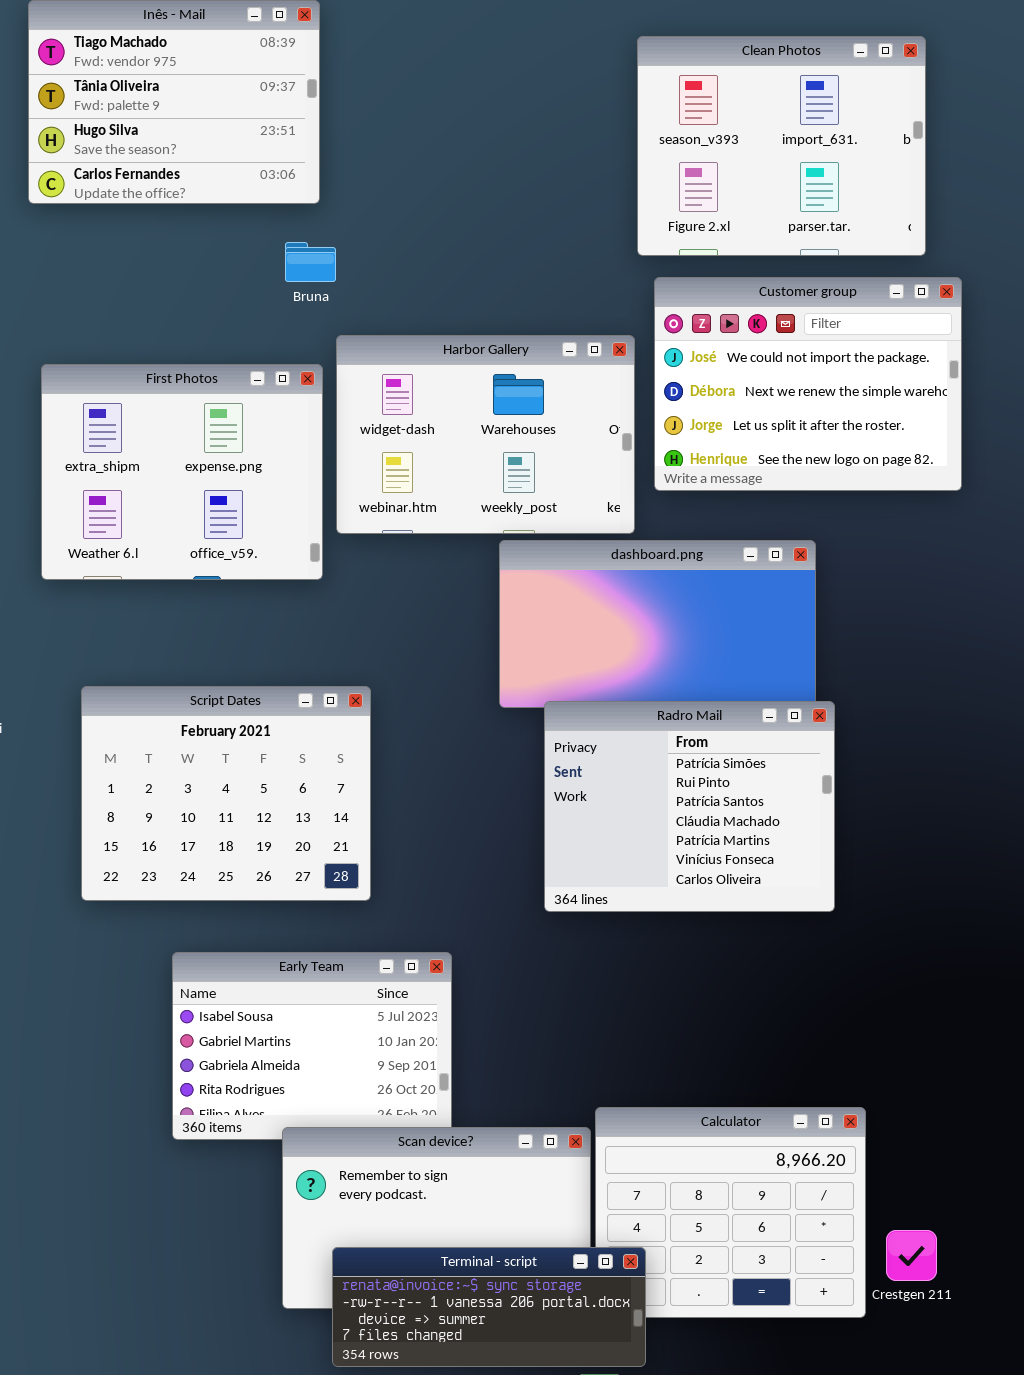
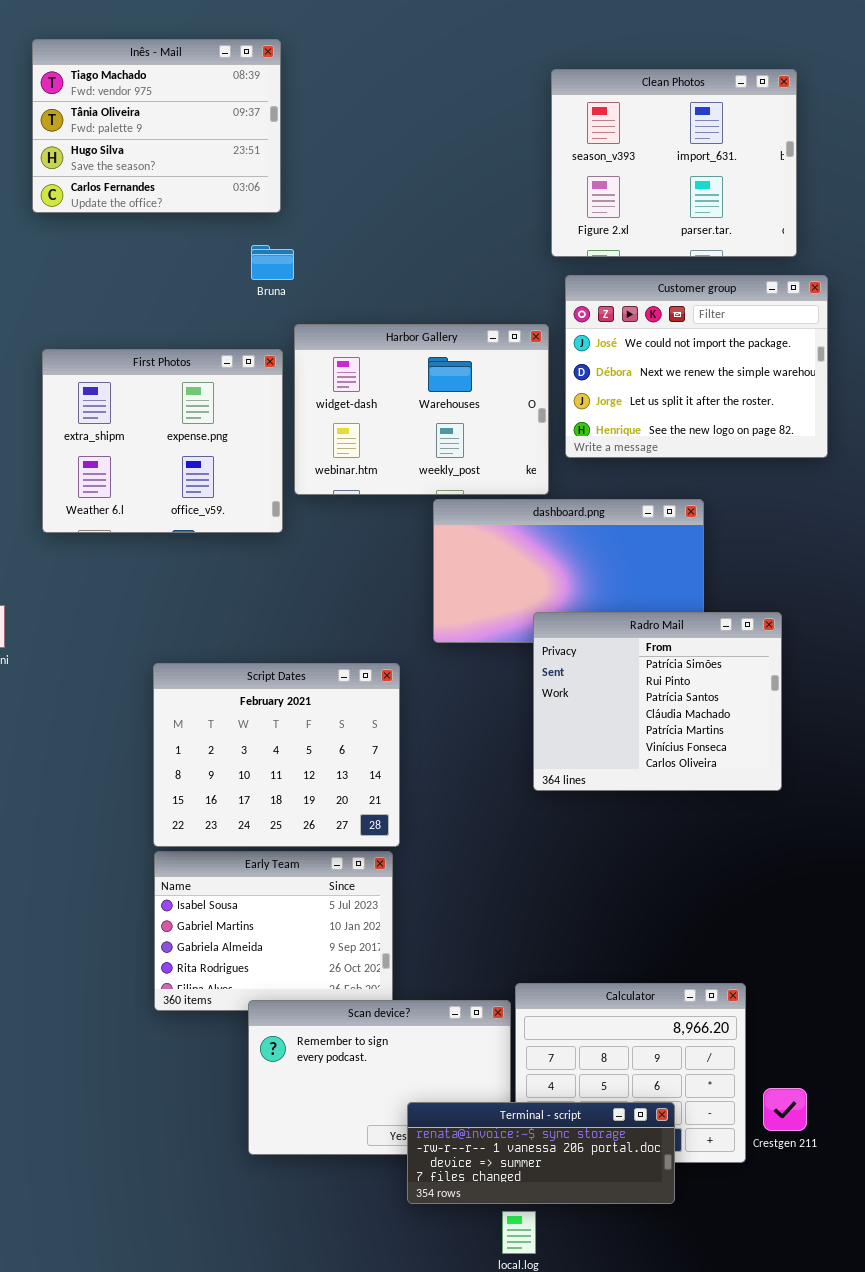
Script Dates: [81,686,371,901] -> [153,663,400,847], moved
Radro Mail: [544,701,835,912] -> [533,612,782,791], moved
Terminal - script: [332,1247,646,1367] -> [407,1102,675,1204], moved

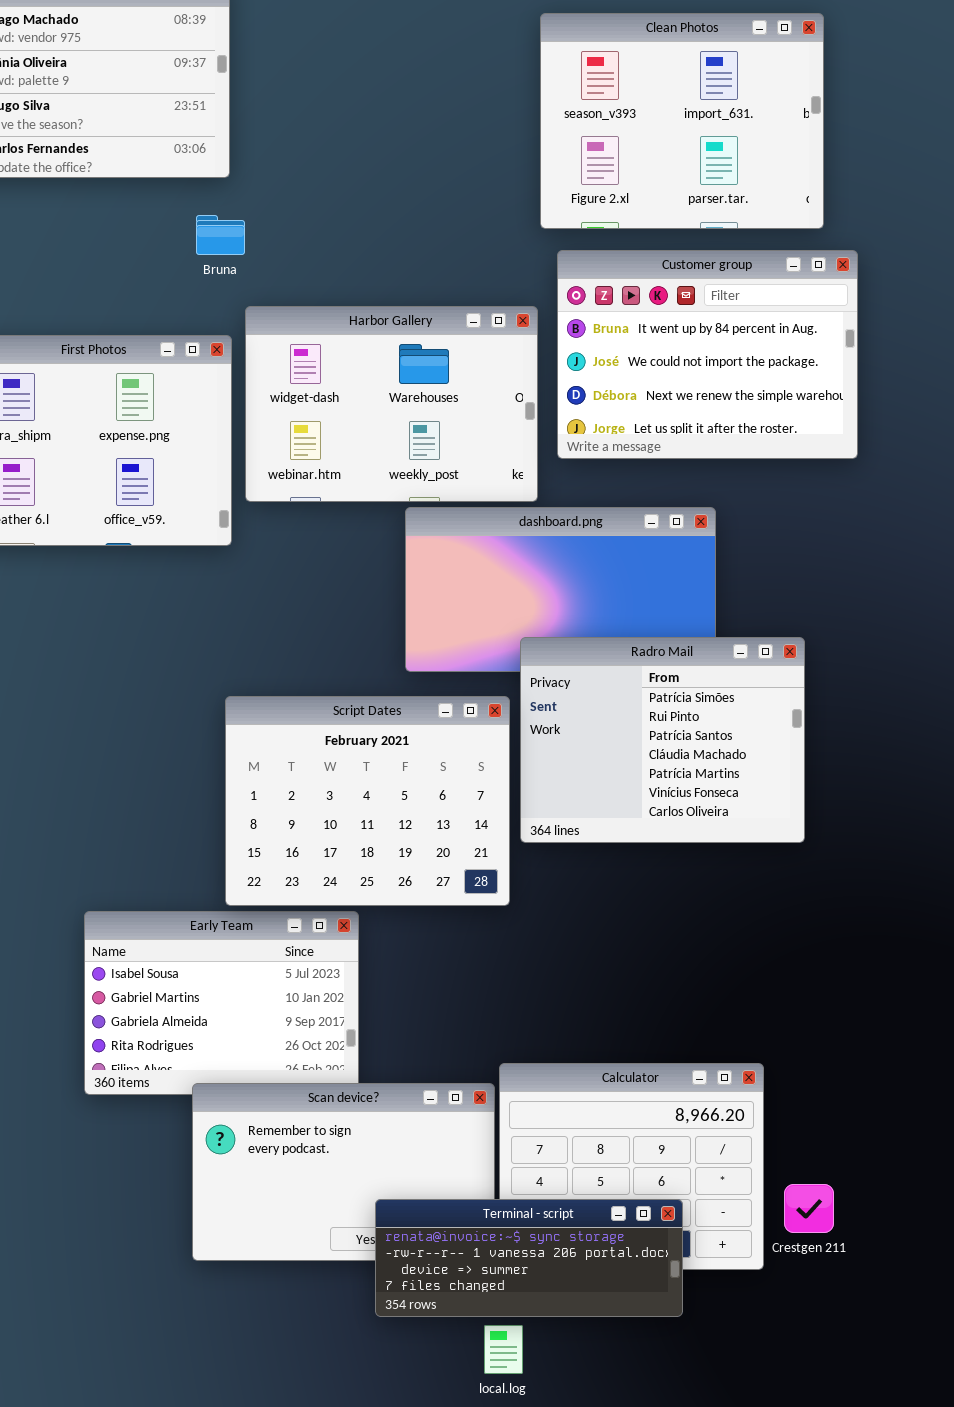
Customer group: [565,275,828,458] -> [557,250,858,459], scrolled up 1 row
Script Dates: [153,663,400,847] -> [225,696,510,906], moved

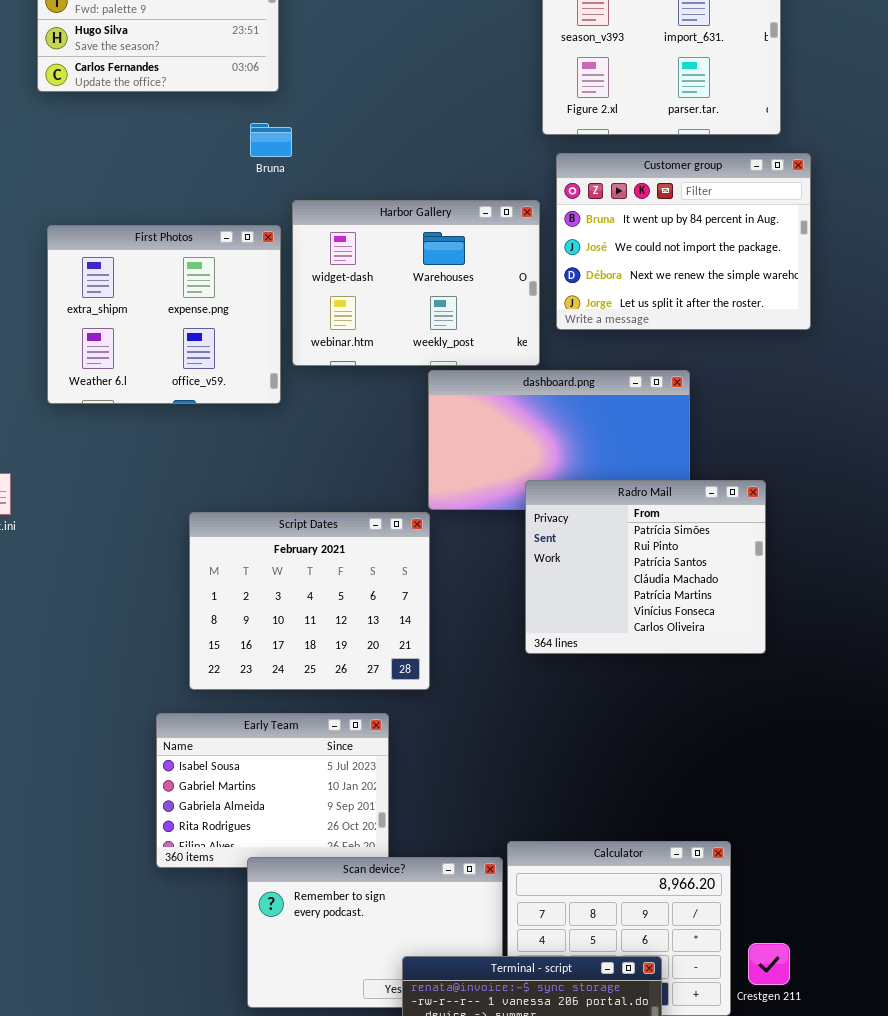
Script Dates: [225,696,510,906] -> [189,512,430,690], moved

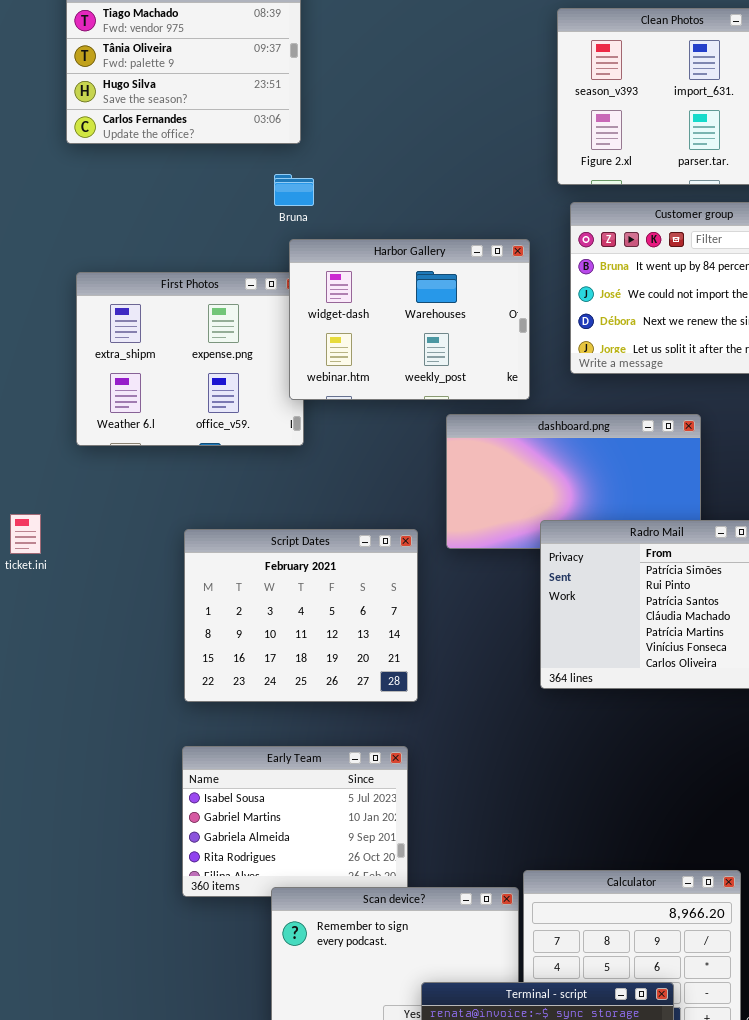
Harbor Gallery: [292,200,540,366] -> [289,239,530,400], moved
Script Dates: [189,512,430,690] -> [184,529,418,702], moved

